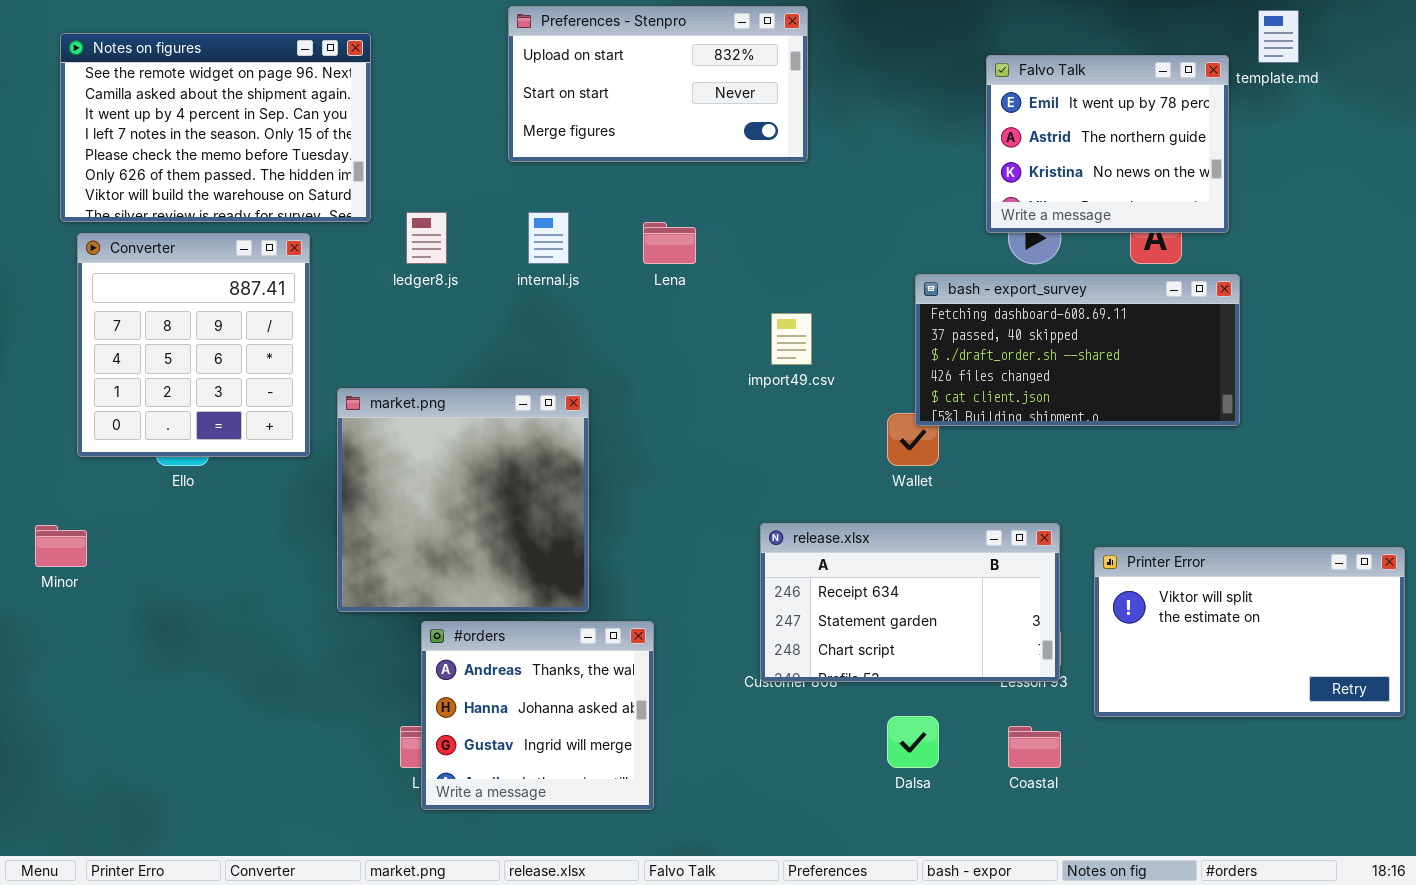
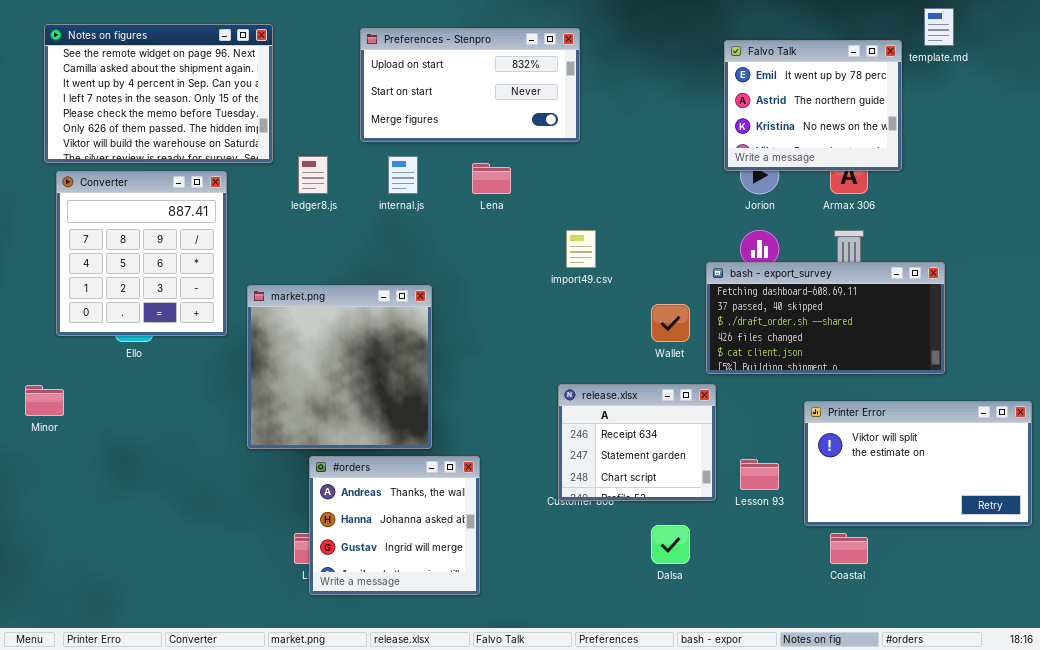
Preferences - Stenpro: [508,6,808,162] -> [360,28,580,142], moved
bash - export_survey: [915,274,1240,426] -> [706,262,945,374], moved
release.xlsx: [760,523,1060,682] -> [558,384,716,501], resized
Coastal: [1008,726,1061,768] -> [830,533,868,564], moved

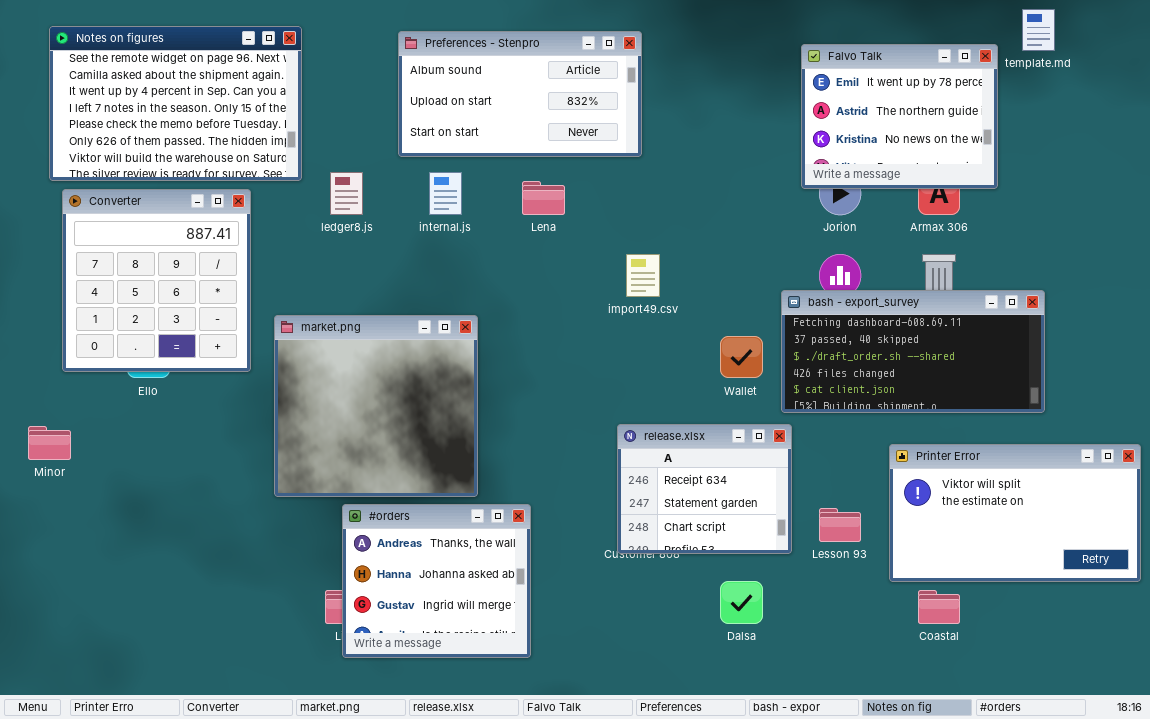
Preferences - Stenpro: [360,28,580,142] -> [398,31,642,157], scrolled up 1 row

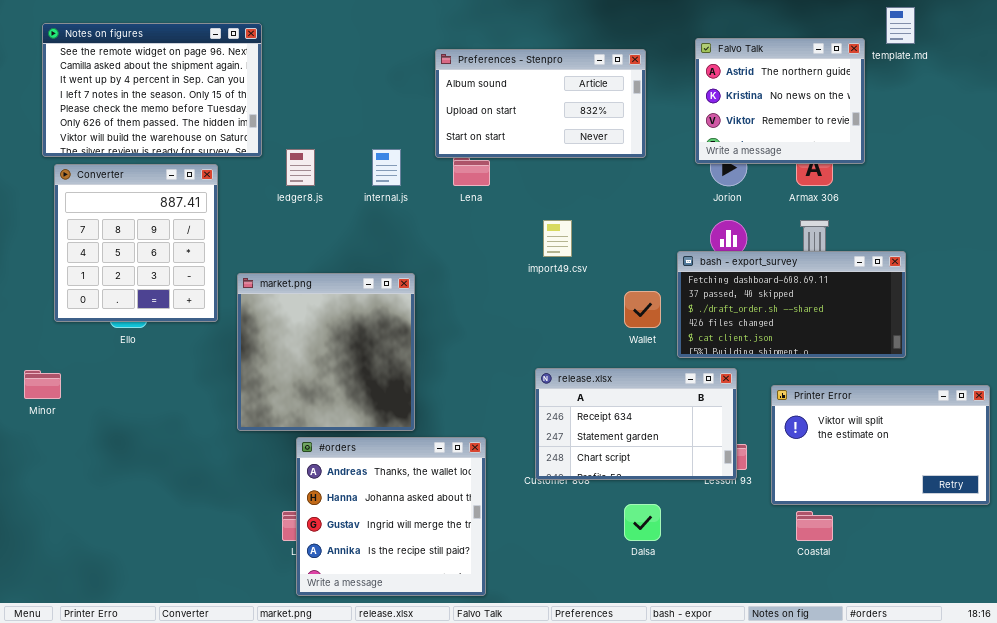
Preferences - Stenpro: [398,31,642,157] -> [435,49,646,158], moved
Falvo Talk: [801,44,998,189] -> [695,38,865,164], scrolled down 1 row
release.xlsx: [617,424,792,554] -> [535,368,737,480], resized
#orders: [342,504,531,658] -> [296,437,486,596], resized

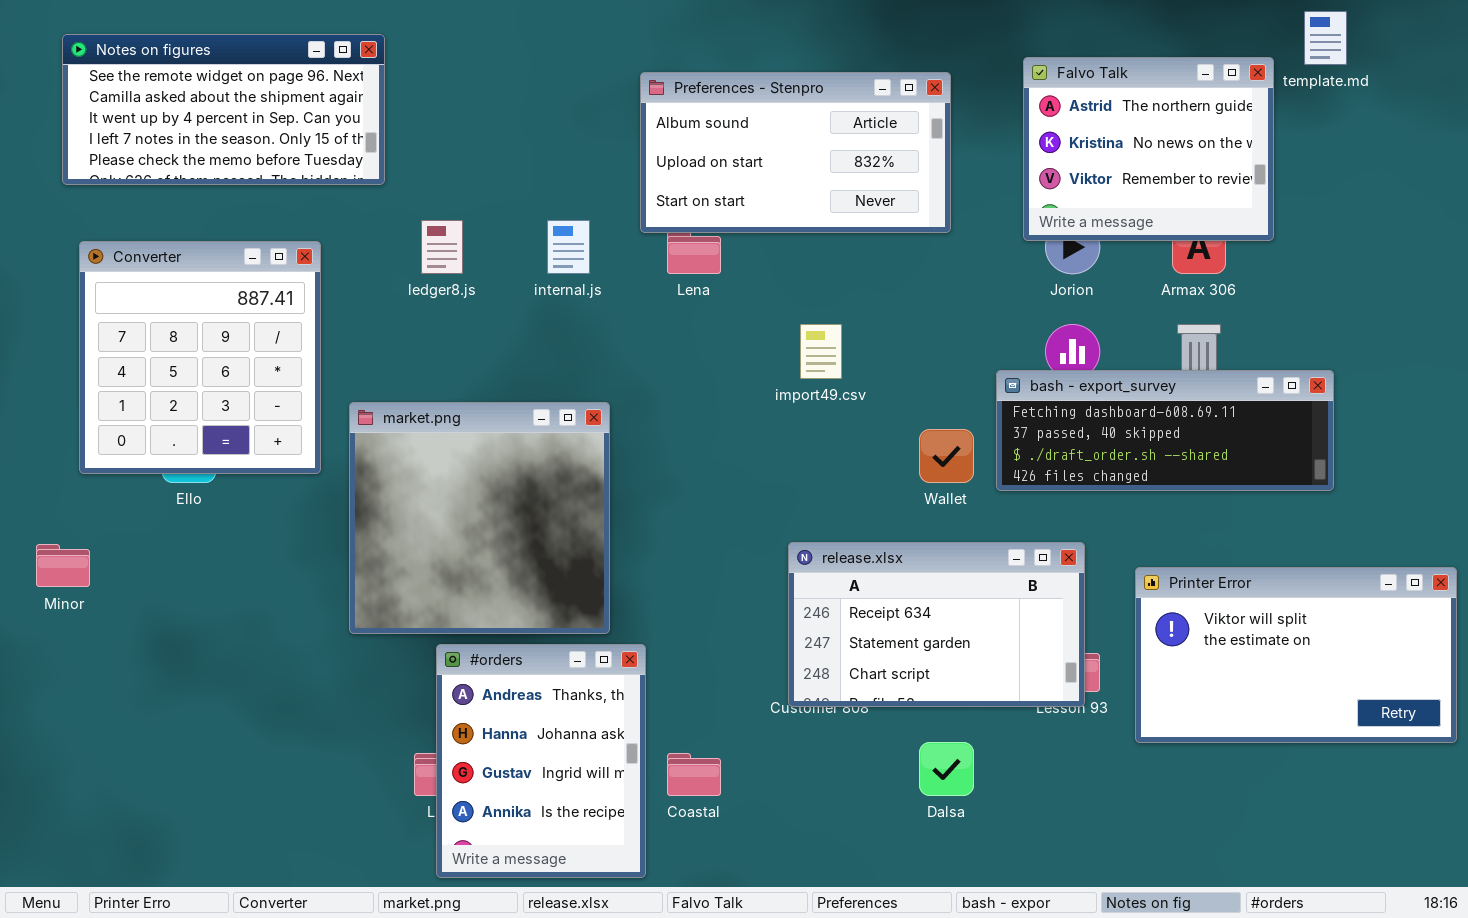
Notes on figures: [42,23,262,157] -> [62,34,385,185], resized
bash - export_survey: [677,251,906,358] -> [996,370,1334,491], resized
#orders: [296,437,486,596] -> [436,644,646,878], resized
Coastal: [796,511,833,541] -> [667,753,721,796], moved

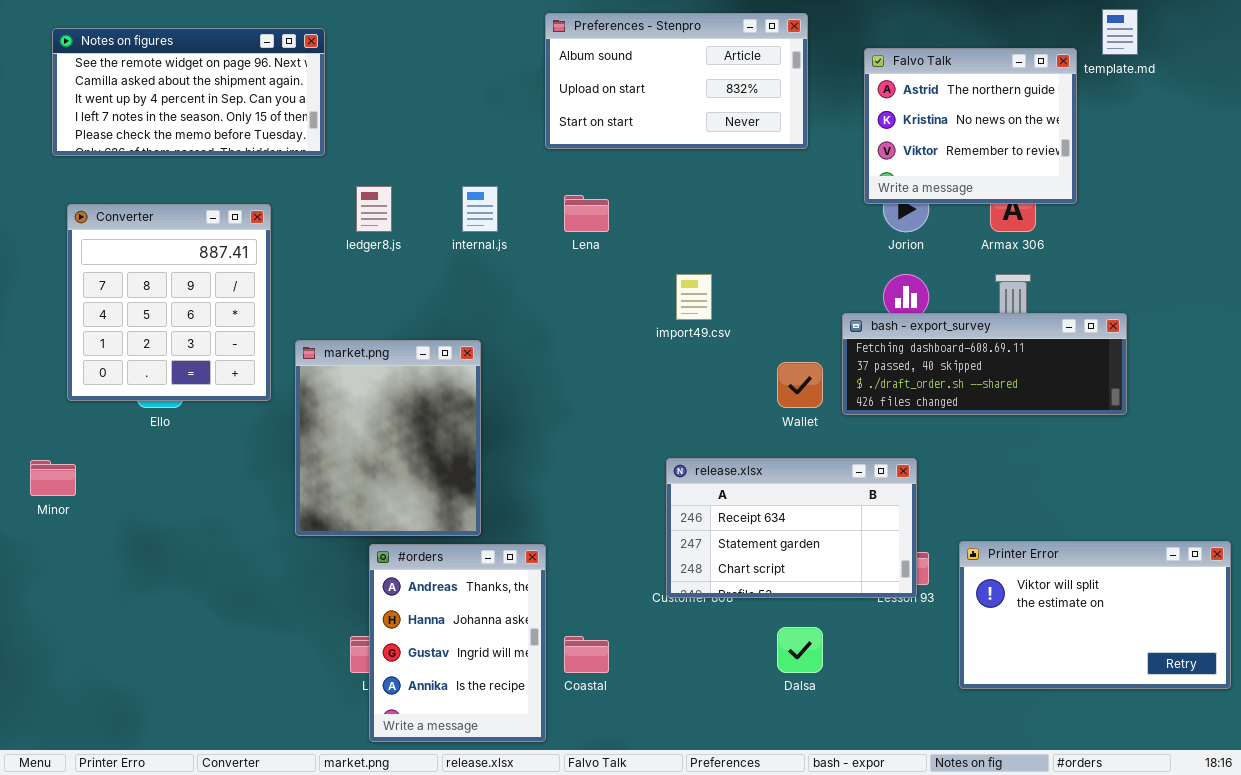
Preferences - Stenpro: [640,72,951,233] -> [545,13,808,149], moved
market.png: [349,402,610,634] -> [295,340,481,536], resized
Printer Error: [1135,567,1457,743] -> [959,541,1231,689], moved

